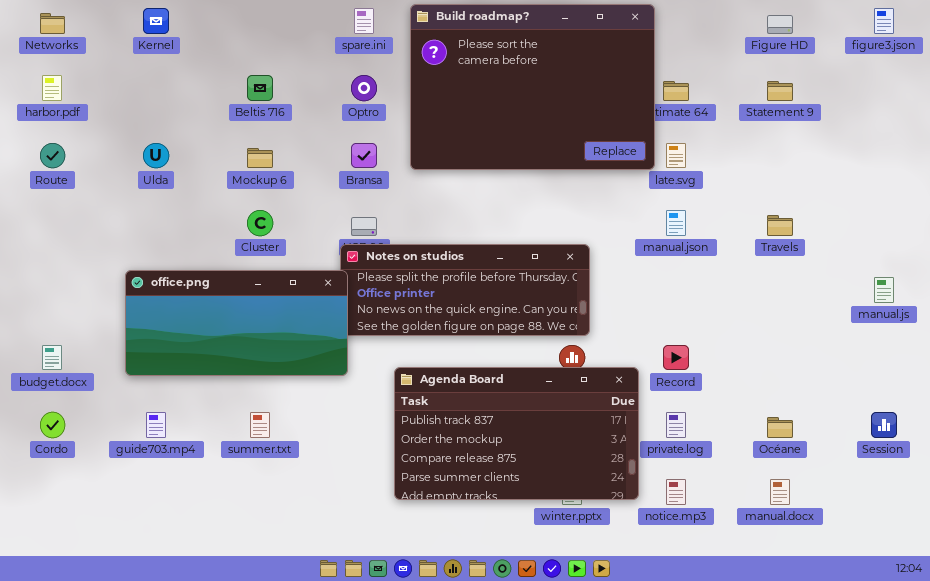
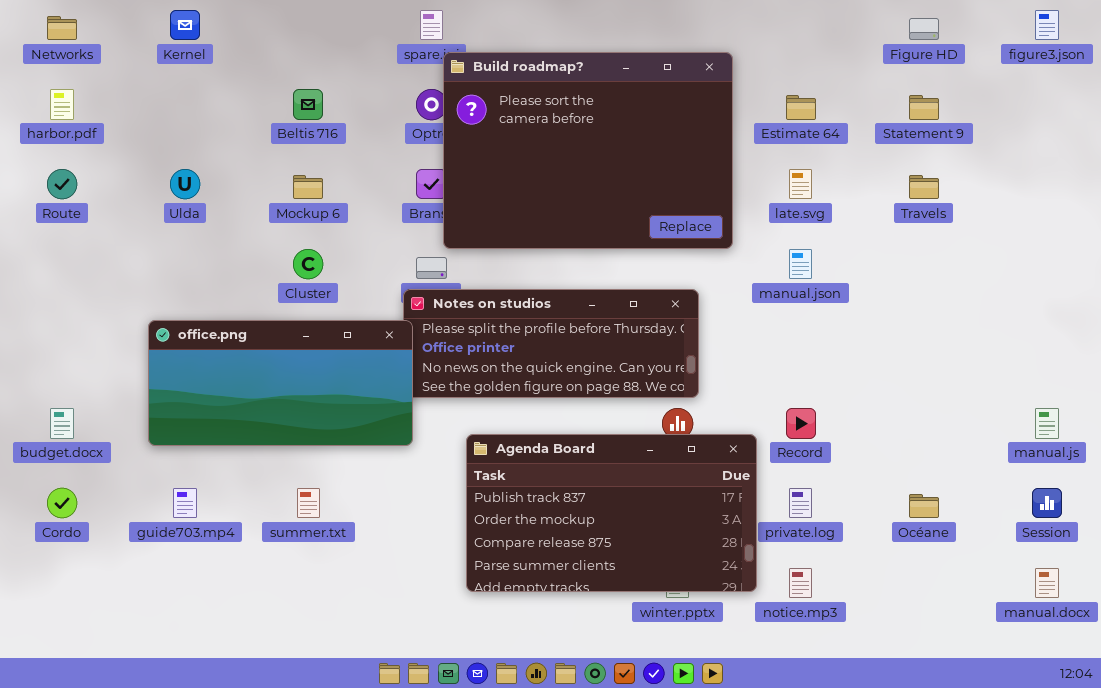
Build roadmap?: [410,4,655,170] -> [443,52,733,249], moved
Travels: [767,215,793,236] -> [909,175,939,199], moved
manual.js: [874,277,894,303] -> [1035,408,1059,439], moved
manual.docx: [770,479,790,505] -> [1035,568,1059,598], moved

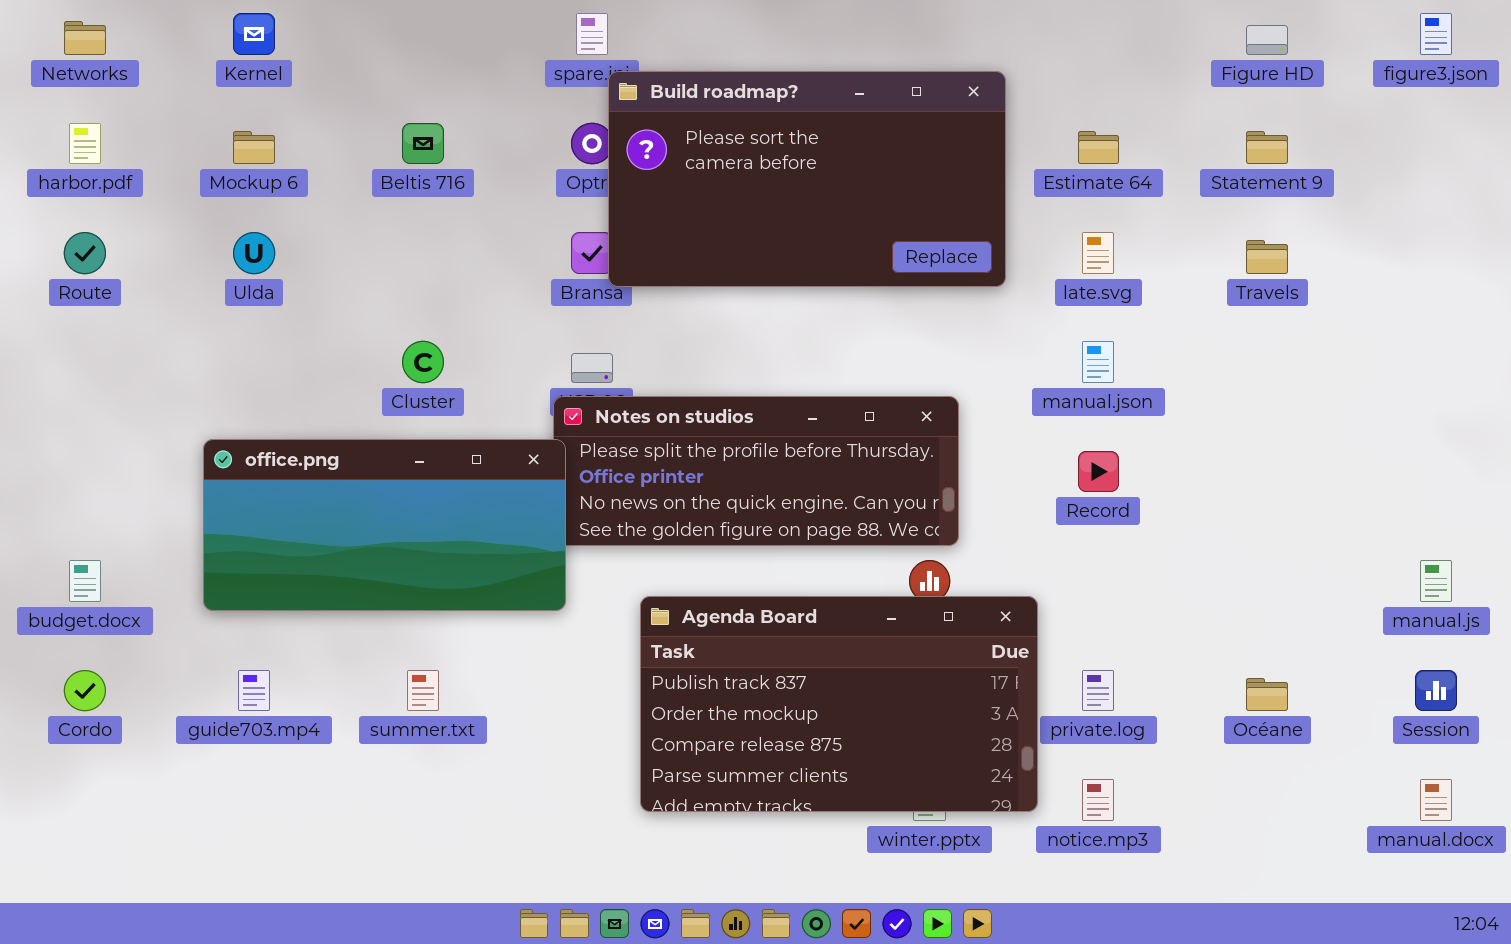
Build roadmap?: [443,52,733,249] -> [608,71,1006,287], resized
Mockup 6: [293,175,323,199] -> [233,131,275,164], moved
Record: [786,408,816,439] -> [1078,451,1119,492], moved

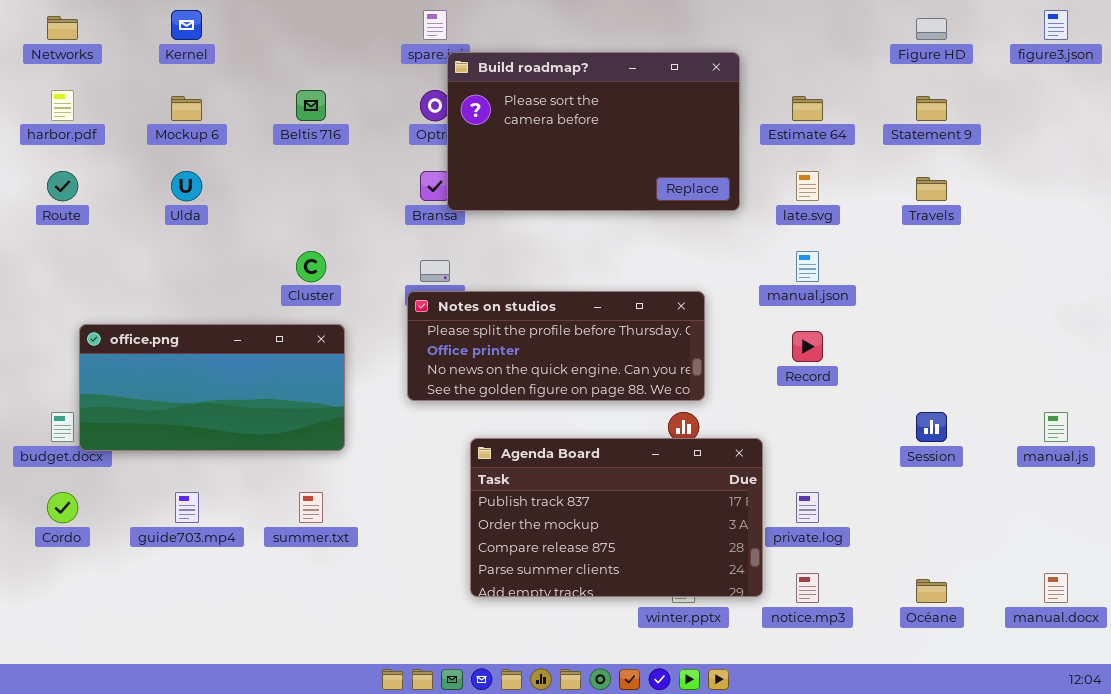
office.png: [203,439,566,611] -> [79,324,345,451], moved
Session: [1415,670,1457,711] -> [916,412,947,442], moved
Océane: [1246,678,1288,711] -> [916,579,947,603], moved

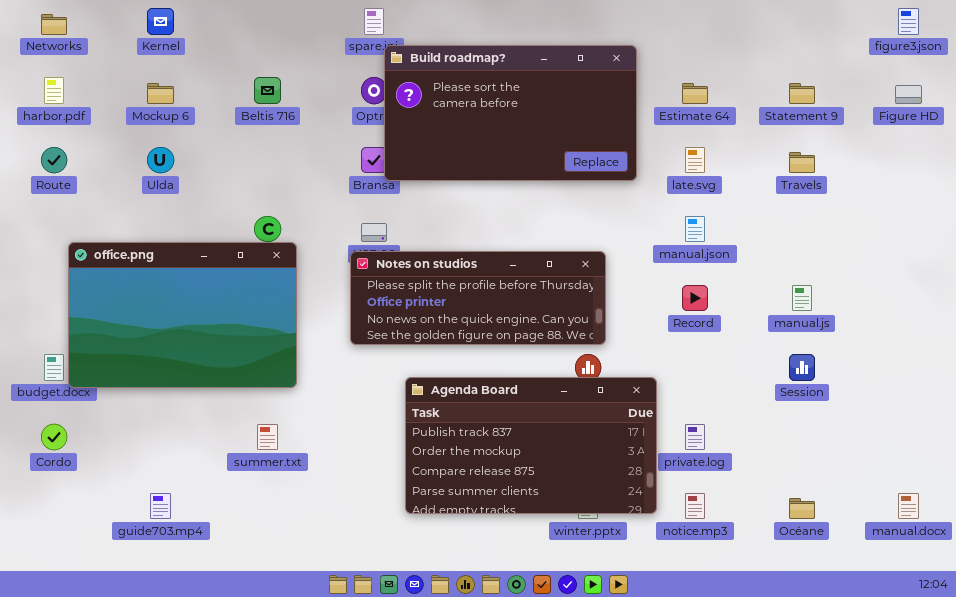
Figure HD: [916,18,947,40] -> [895,85,922,104], moved
office.png: [79,324,345,451] -> [68,242,297,388], resized
manual.js: [1044,412,1068,442] -> [792,285,812,311], moved
guide703.mp4: [175,492,199,523] -> [150,493,171,519], moved

